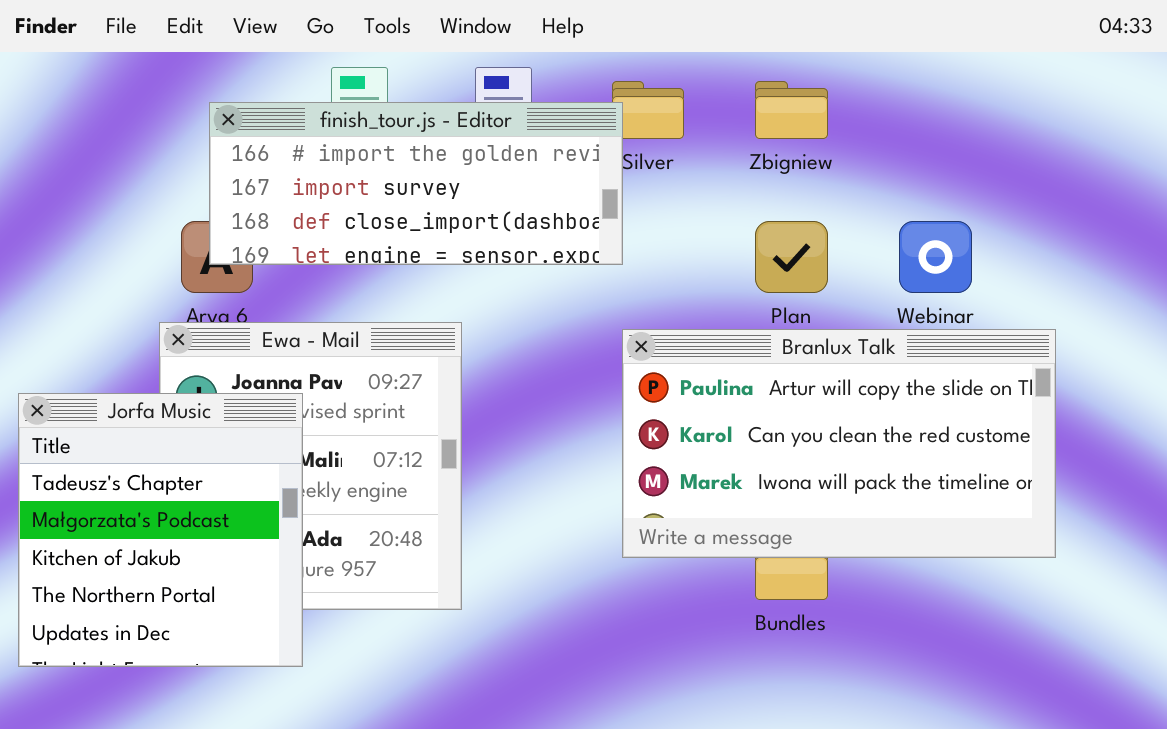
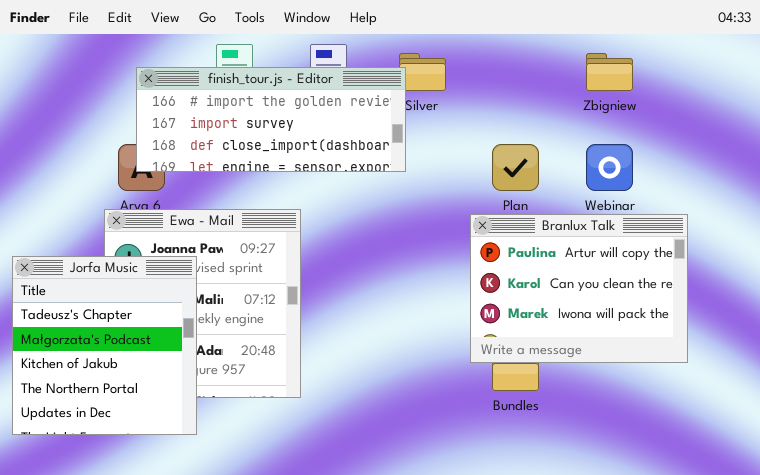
Zbigniew: [755,81,828,139] -> [586,53,633,91], moved
Branlux Talk: [622,329,1056,558] -> [470,214,688,363], resized

